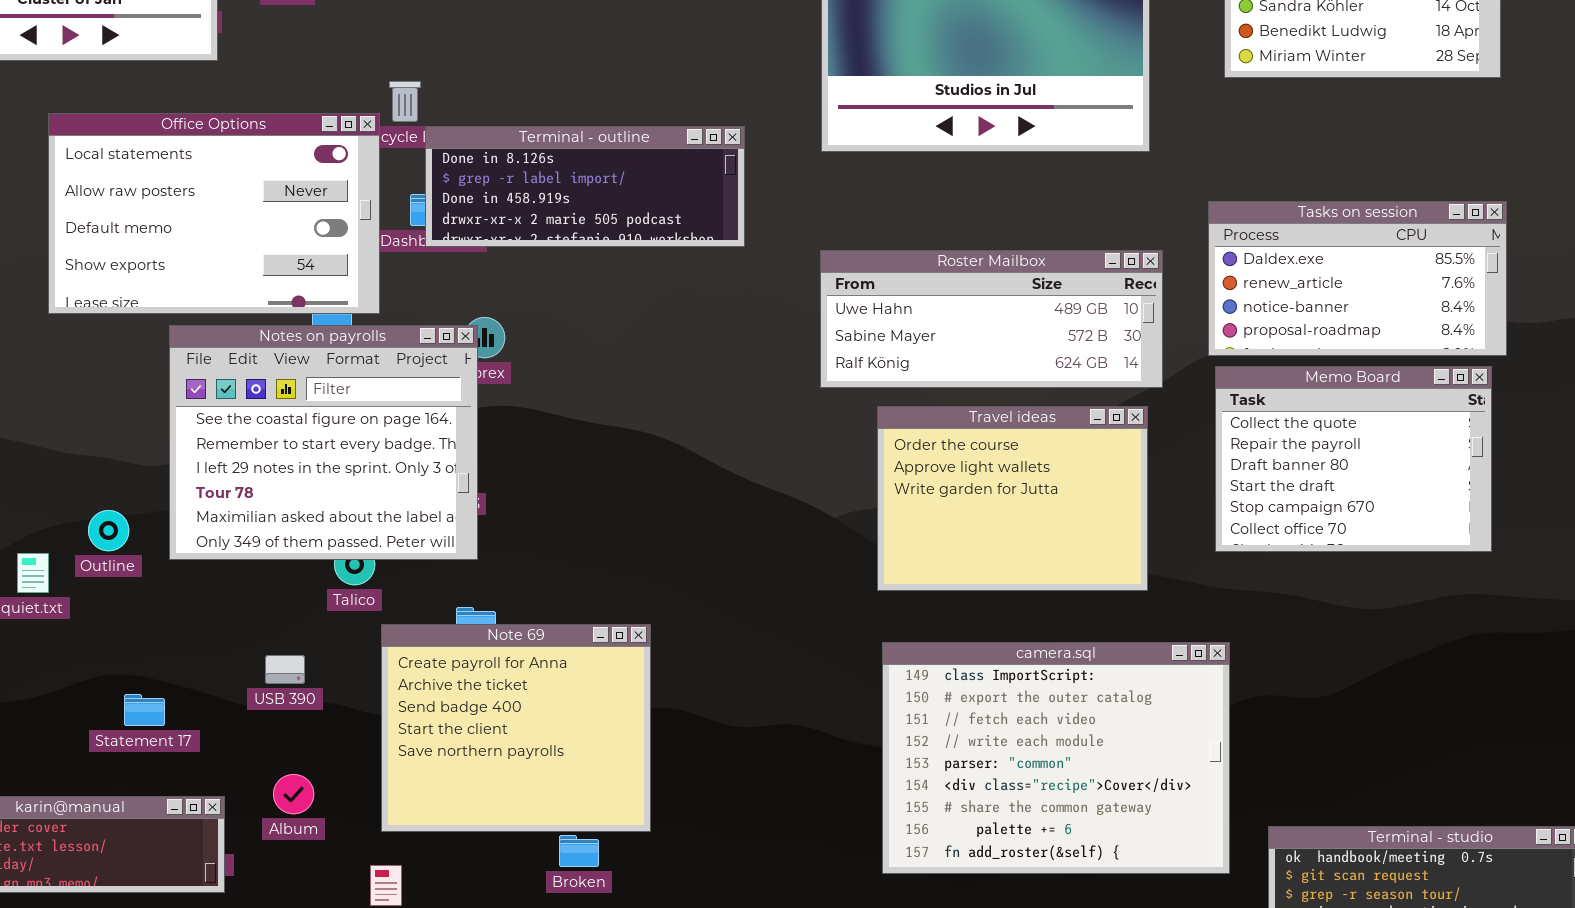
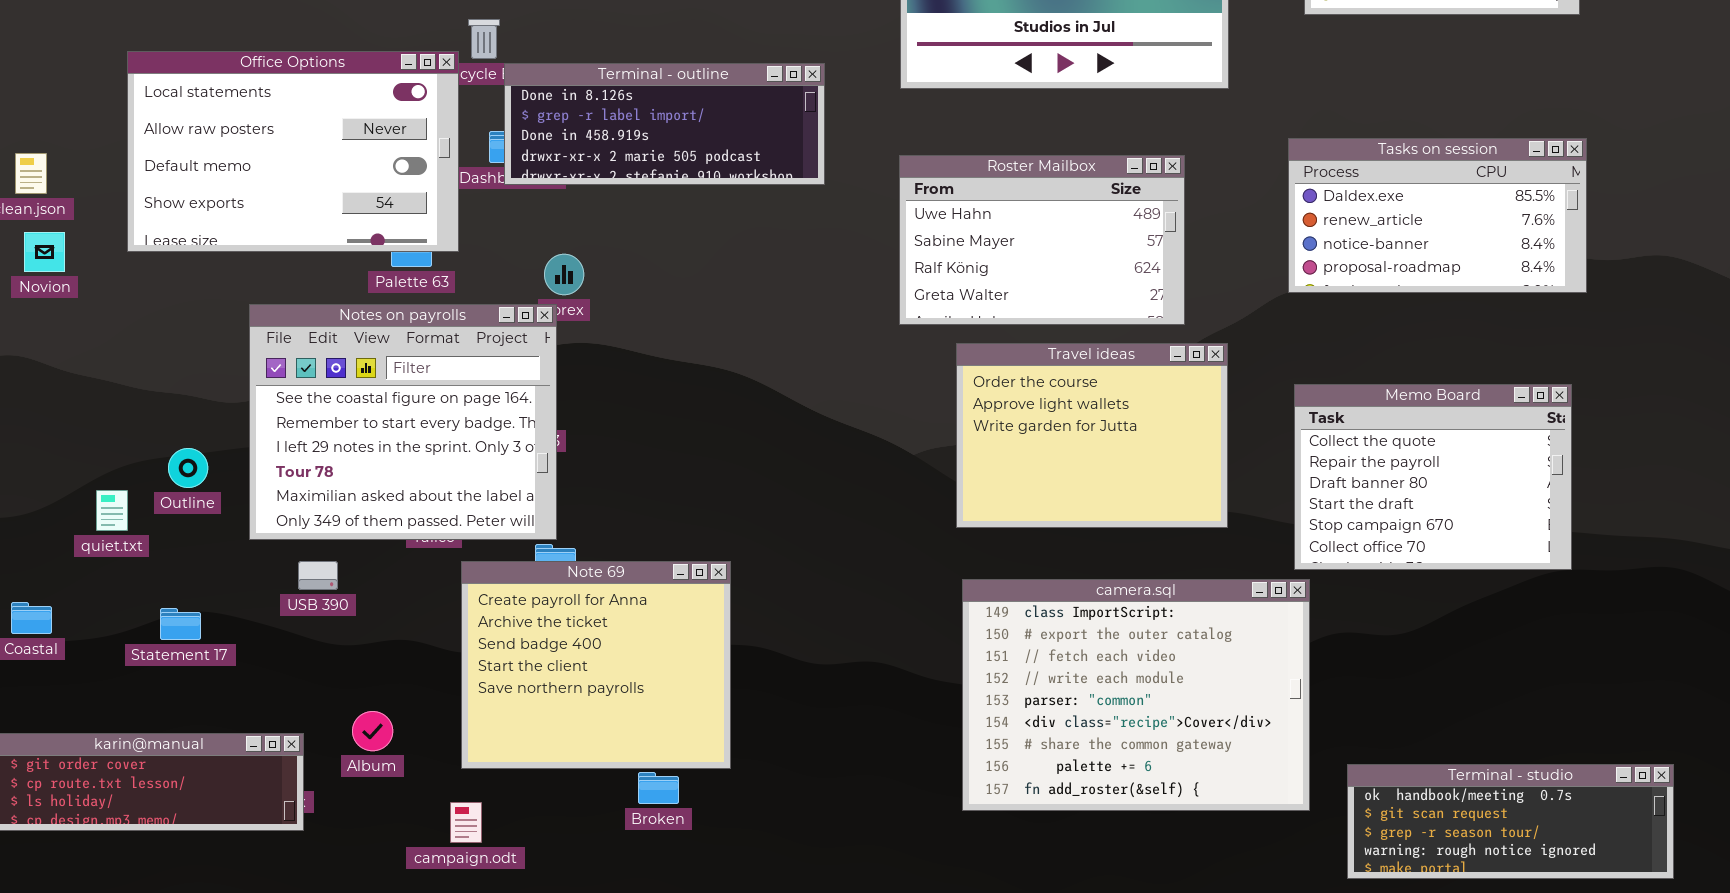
Roster Mailbox: [820,250,1163,388] -> [899,155,1185,325], resized
Notes on payrolls: [169,325,478,560] -> [249,304,557,540], moved
Memo Board: [1215,366,1492,552] -> [1294,384,1572,570], moved
USB 390: [265,655,305,684] -> [298,561,338,590], moved
Statement 17: [124,694,165,726] -> [160,608,201,640], moved

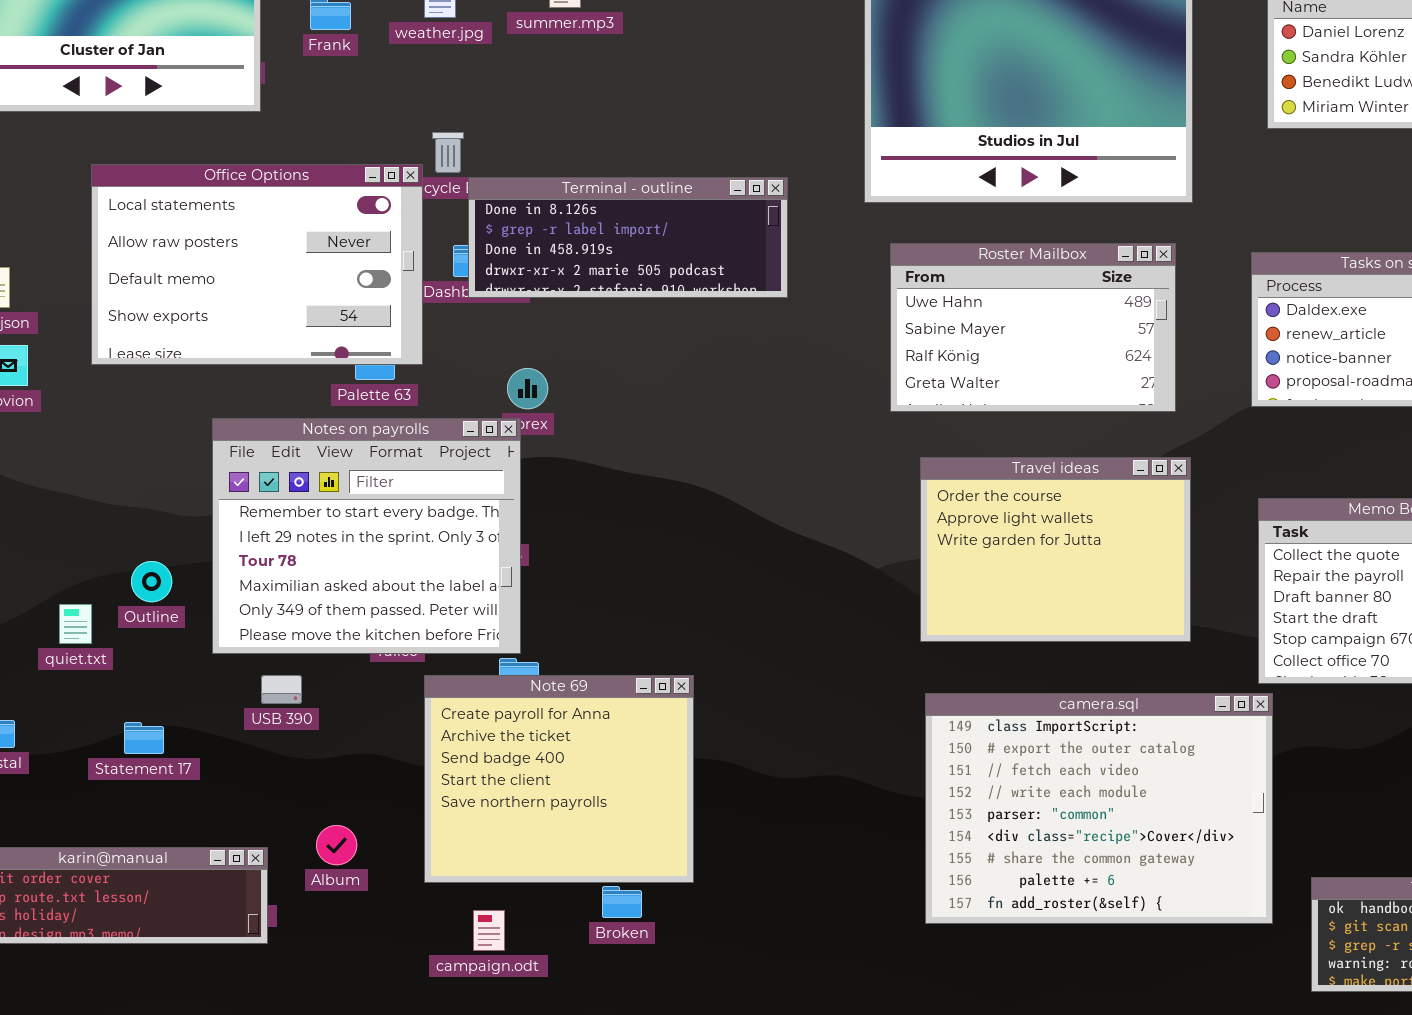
Roster Mailbox: [899,155,1185,325] -> [890,243,1176,412], moved
Notes on payrolls: [249,304,557,540] -> [212,418,521,654], scrolled down 1 row
campaign.odt: [450,802,482,843] -> [473,910,505,951], moved

